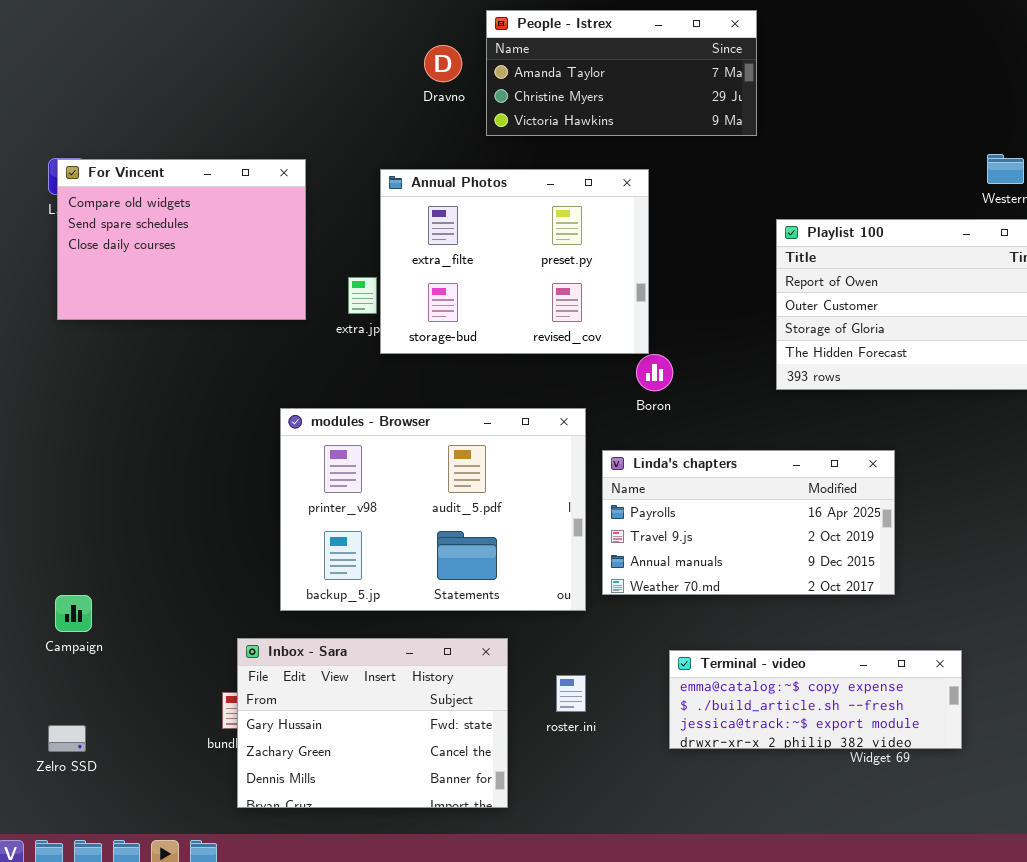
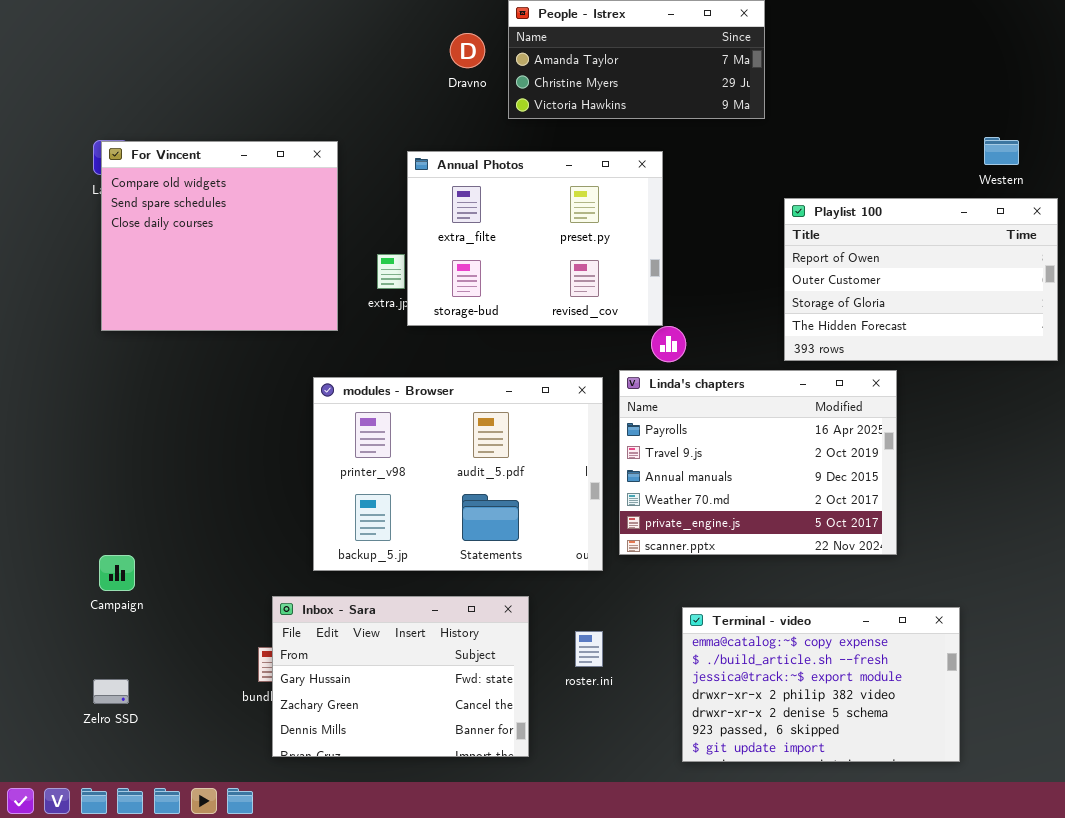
For Vincent: [57,159,306,320] -> [101,141,338,331], resized
Linda's chapters: [602,450,895,595] -> [619,370,897,555], resized
Terminal - video: [669,650,962,749] -> [682,607,960,762], resized

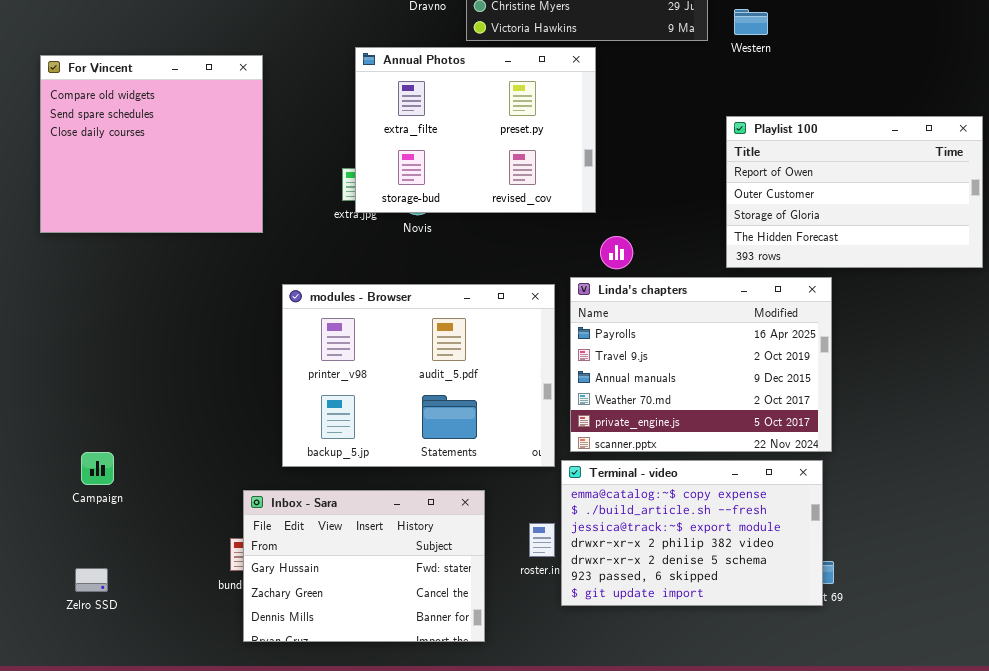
Western: [984,137,1019,165] -> [734,9,768,35], moved
For Vincent: [101,141,338,331] -> [40,55,263,233], moved
Annual Photos: [407,151,663,326] -> [355,47,596,213], moved
Terminal - video: [682,607,960,762] -> [561,460,823,606], moved

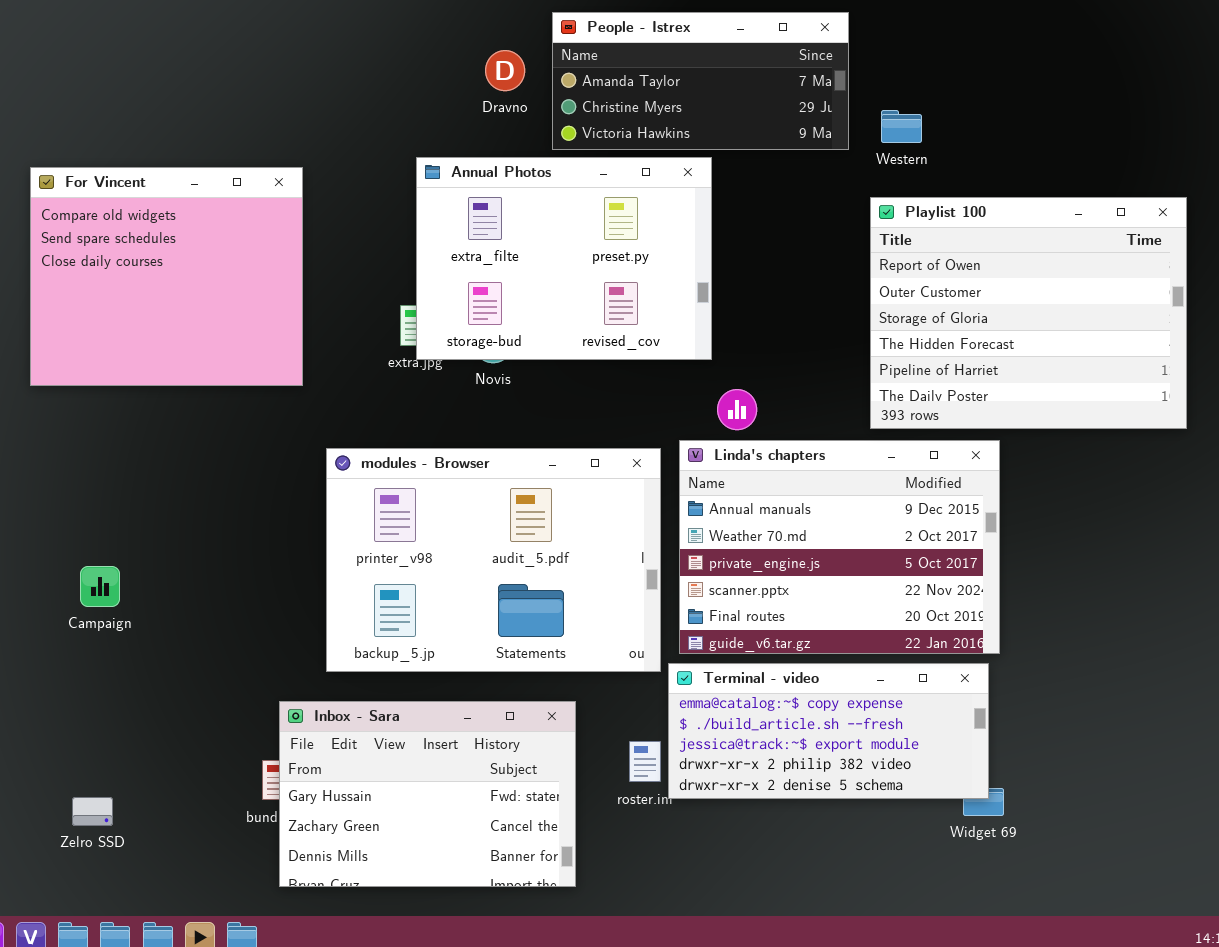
Playlist 100: [726,116,983,268] -> [870,197,1187,429], resized
Linda's chapters: [570,277,832,452] -> [679,440,1000,654], scrolled down 2 rows
Campaign: [81,452,114,485] -> [80,566,120,607], moved
Terminal - video: [561,460,823,606] -> [668,663,989,799], resized

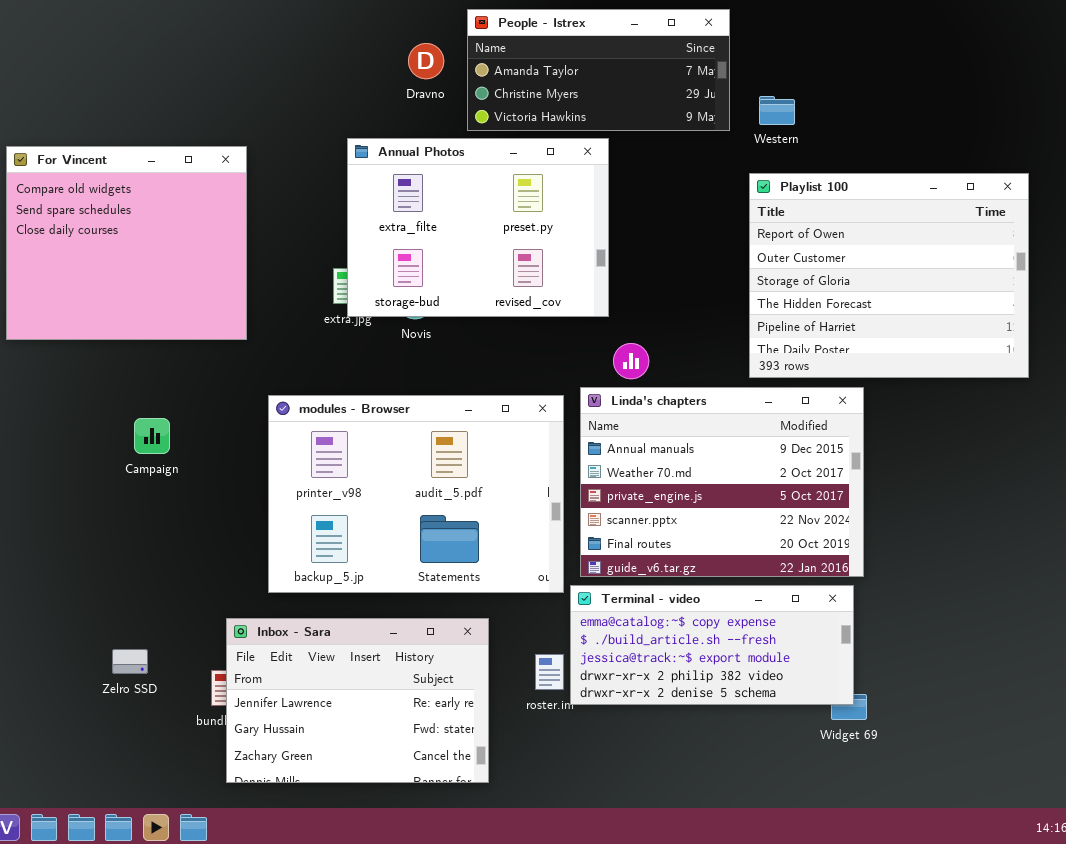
Campaign: [80,566,120,607] -> [134,418,170,454], moved
Inbox - Sara: [279,701,576,887] -> [226,618,489,783], scrolled up 1 row
Zelro SSD: [72,797,113,826] -> [112,649,148,674], moved

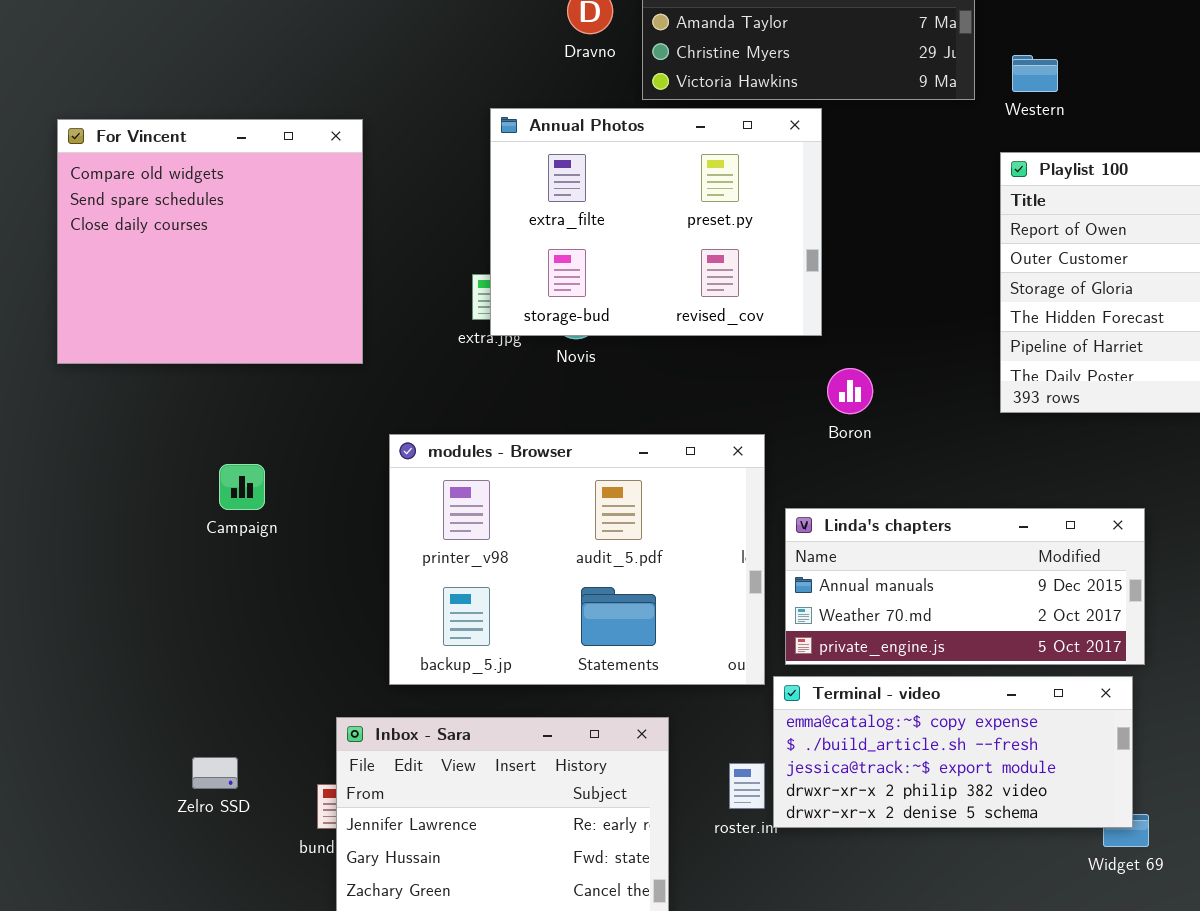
Linda's chapters: [580,387,864,577] -> [785,508,1145,665], resized

